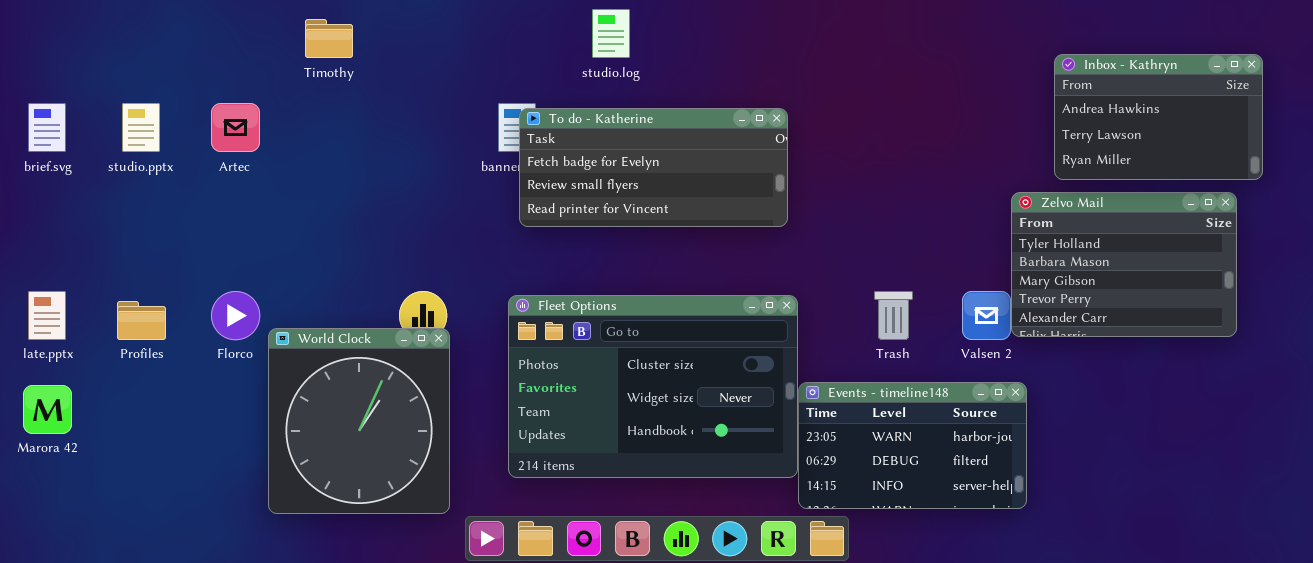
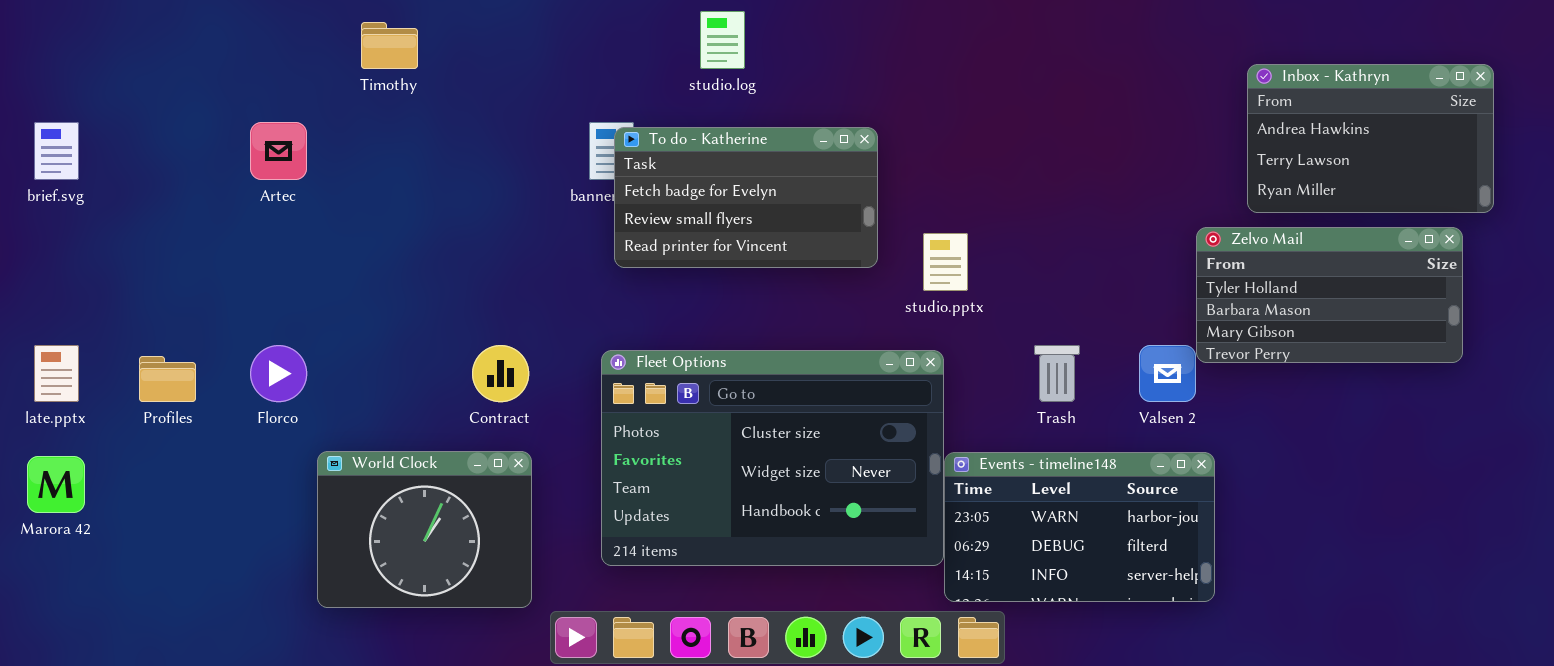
studio.pptx: [122,103,160,152] -> [923,233,968,291], moved
To do - Katherine: [519,108,788,227] -> [614,127,878,268], resized
Zelvo Mail: [1011,192,1237,337] -> [1196,227,1463,363], resized
World Clock: [268,328,450,514] -> [317,451,532,608], resized

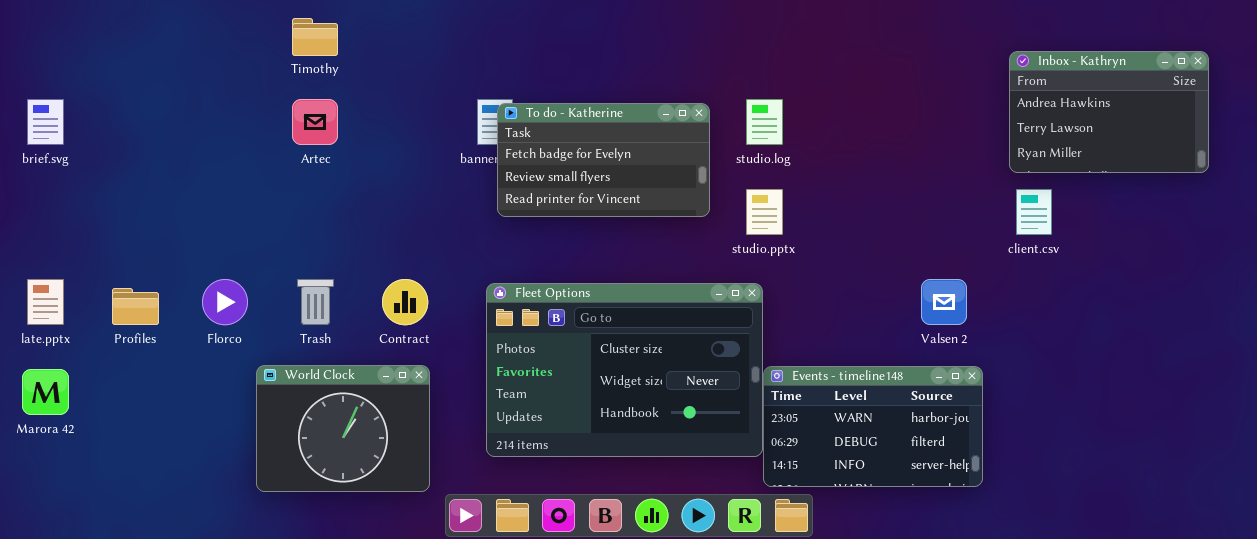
studio.log: [700,11,745,69] -> [746,99,783,145], moved
Artec: [250,122,307,180] -> [292,99,338,145], moved
Zelvo Mail: [1196,227,1463,363] -> none, closed
Trash: [1034,345,1080,402] -> [297,279,334,325], moved

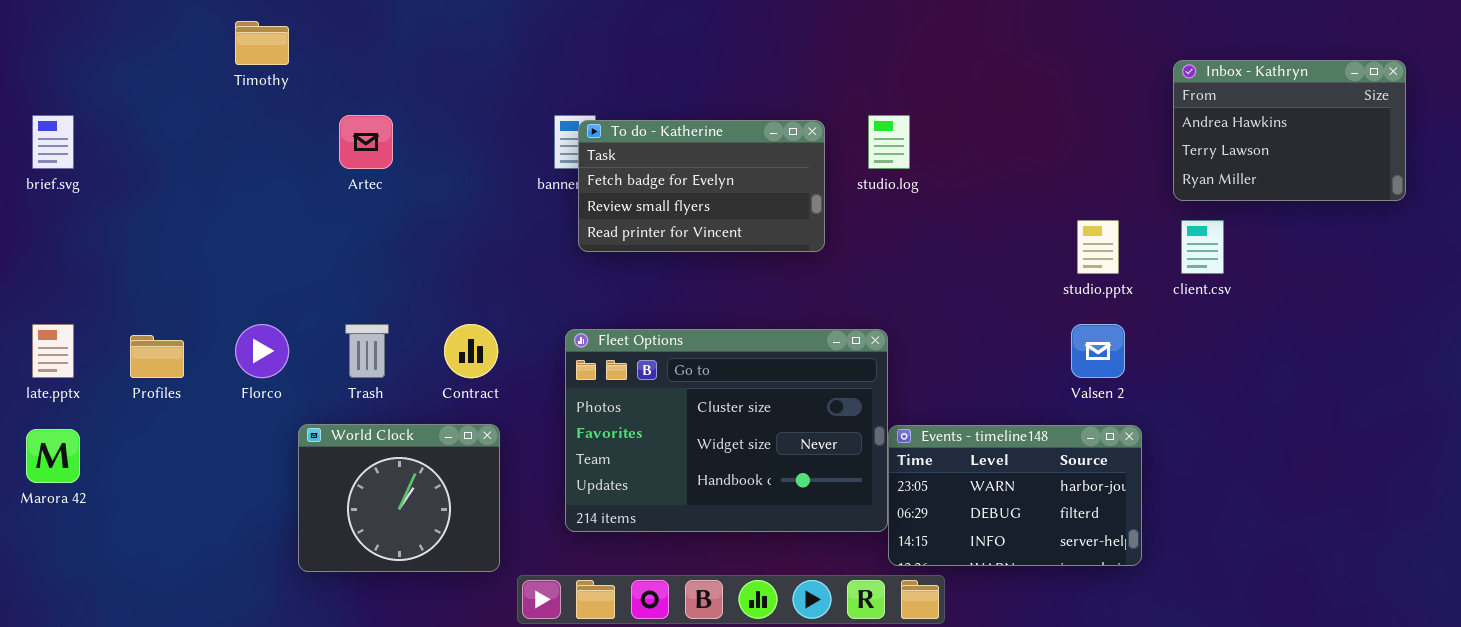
Timothy: [292,18,338,56] -> [235,21,289,65], moved
studio.pptx: [746,189,783,235] -> [1077,220,1119,274], moved

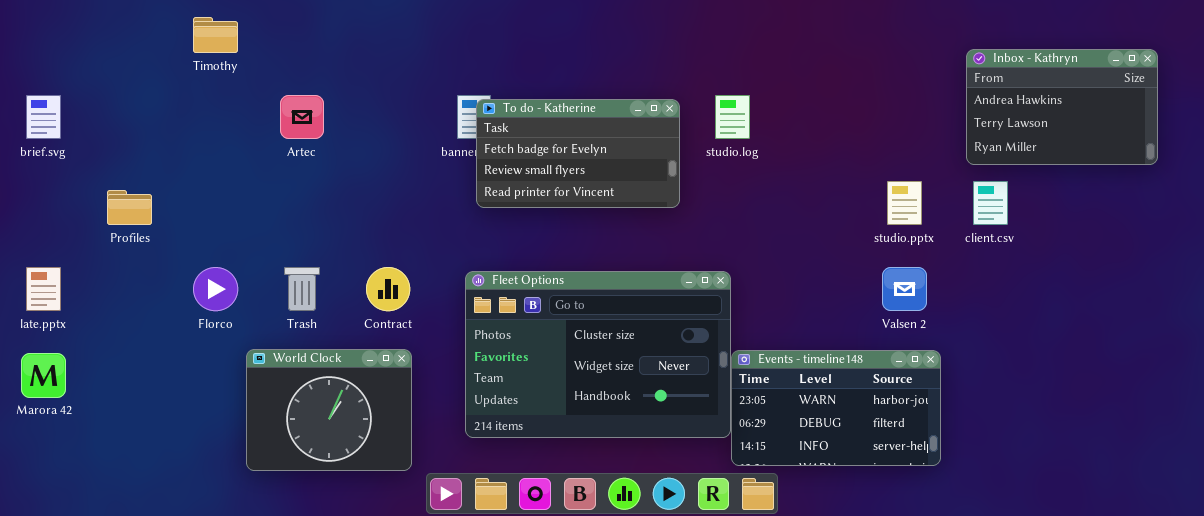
Profiles: [130,335,184,378] -> [107,190,152,225], moved

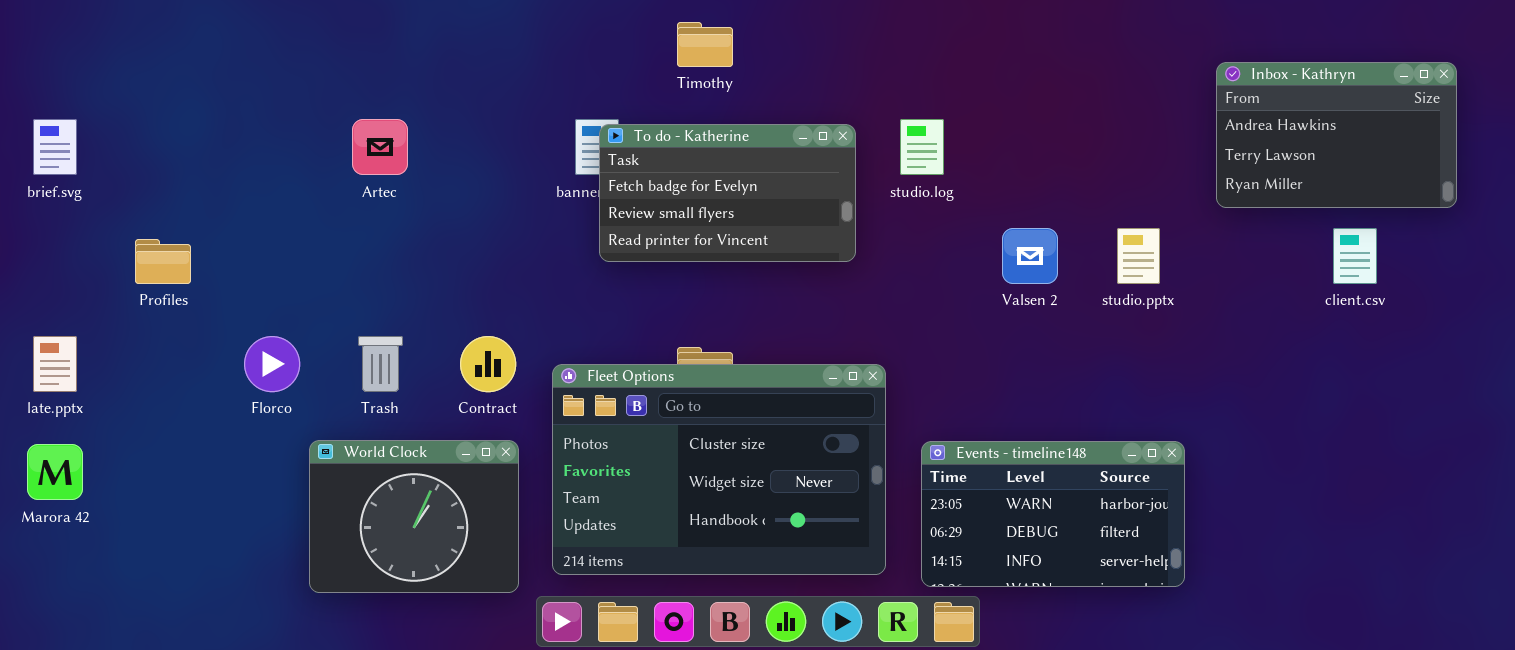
Timothy: [193,17,238,53] -> [677,22,733,67], moved
client.csv: [973,181,1008,225] -> [1333,228,1377,284], moved
Valsen 2: [882,267,927,311] -> [1002,228,1058,284], moved
Fleet Options: [465,271,731,438] -> [552,364,886,575], moved

